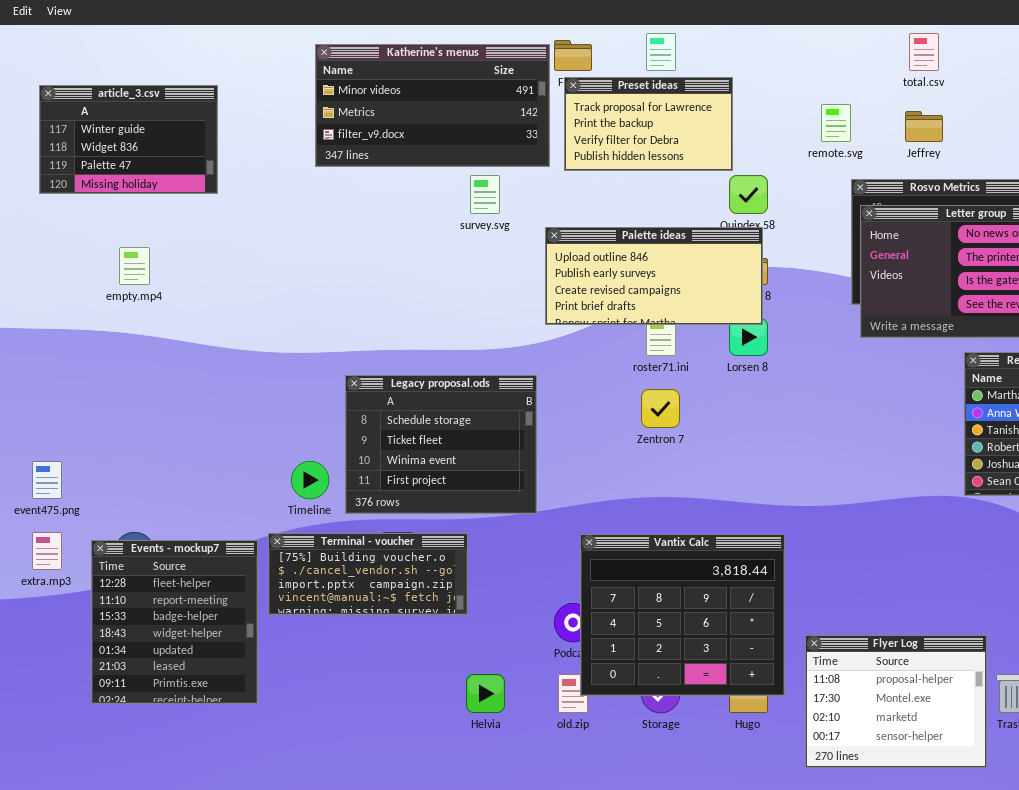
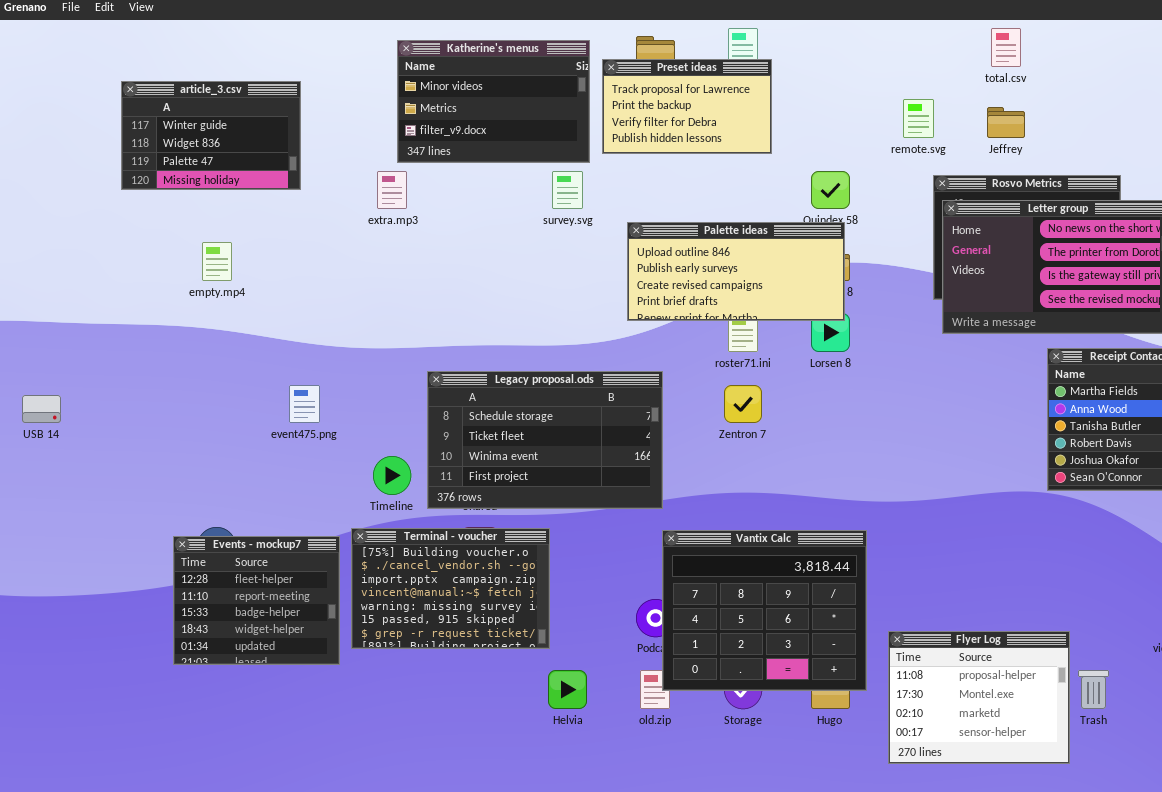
Katherine's menus: [315,44,550,167] -> [397,40,590,163], resized
Preset ideas: [564,77,733,171] -> [602,59,772,154], moved
Legacy proposal.ods: [345,375,537,514] -> [427,371,663,509], resized
event475.png: [32,461,62,499] -> [289,385,320,423], moved
extra.mp3: [32,532,62,570] -> [377,171,407,209], moved
Terminal - voucher: [268,533,468,615] -> [351,528,550,649], resized
Events - mockup7: [91,540,258,704] -> [173,536,340,665], resized

